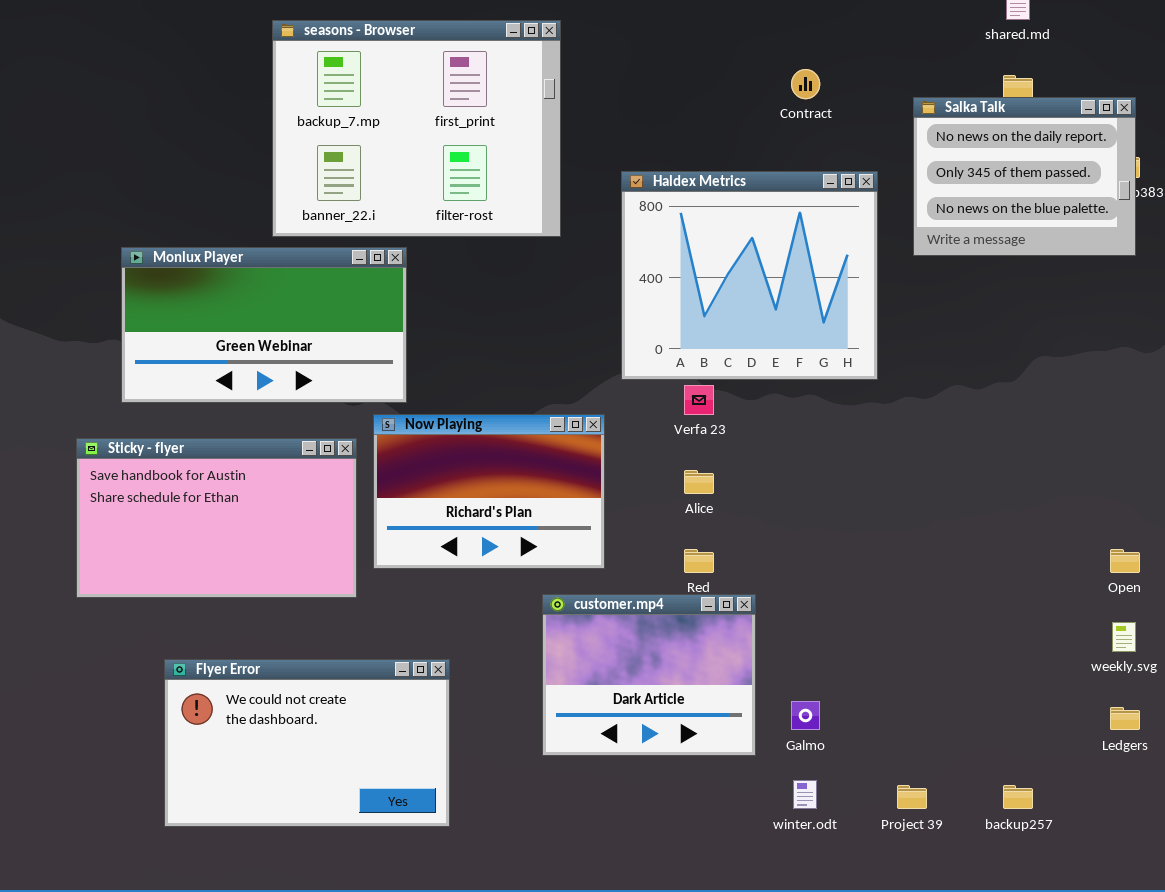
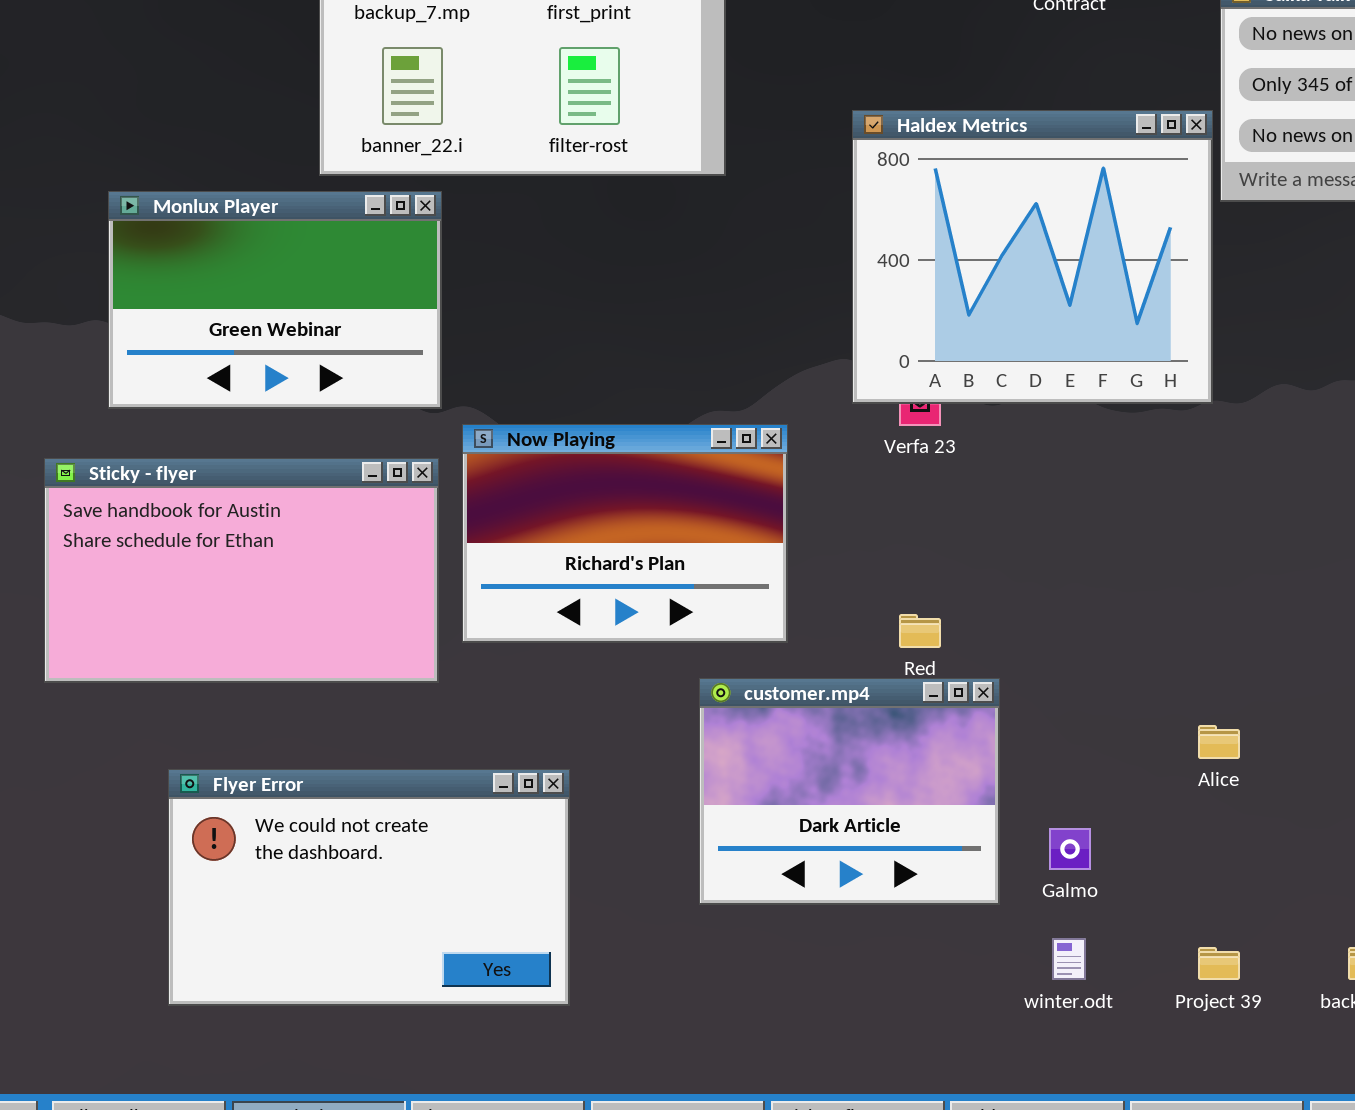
Haldex Metrics: [621,171,878,380] -> [852,110,1213,404], moved
Monlux Player: [121,247,407,403] -> [108,191,442,409], resized
Alice: [684,470,714,494] -> [1198,725,1240,759], moved

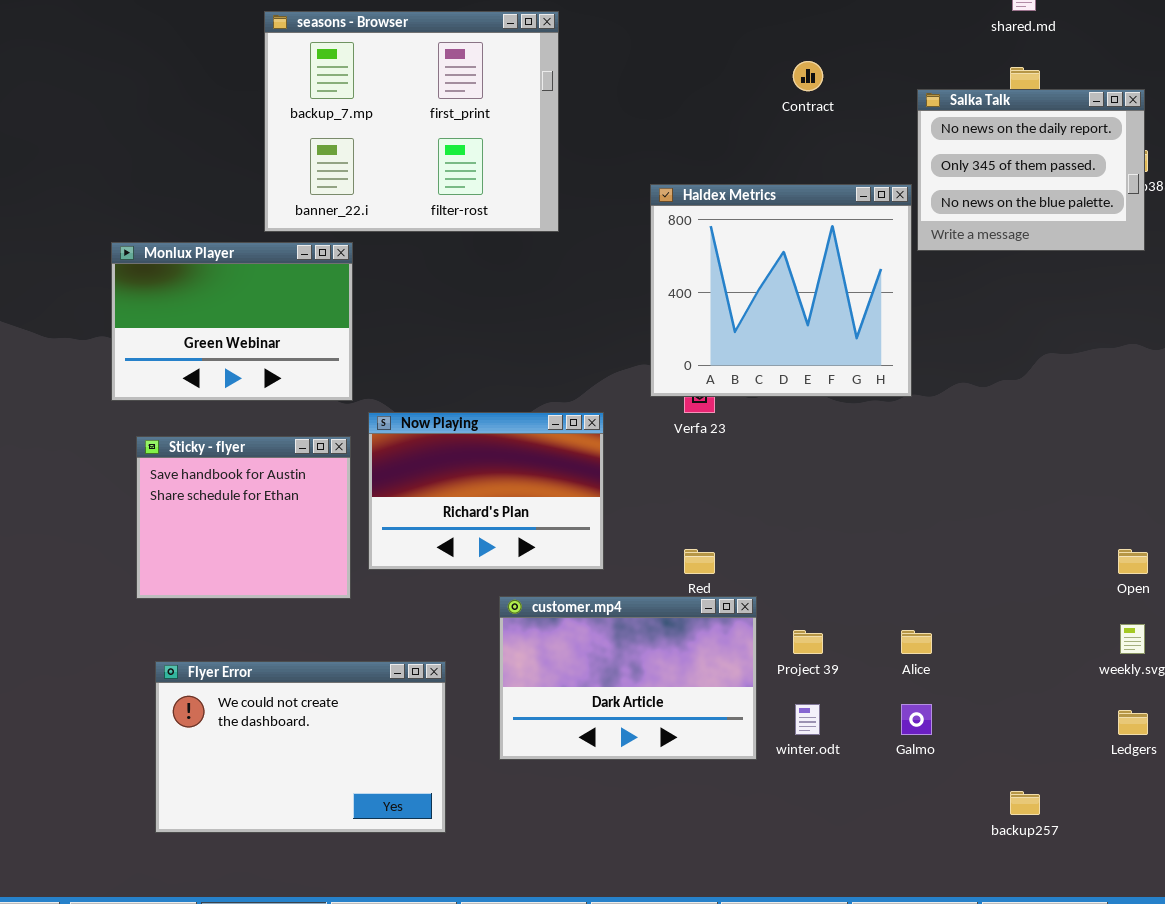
Sticky - flyer: [44,458,439,683] -> [136,436,351,599], resized
customer.mp4: [699,678,1000,905] -> [499,596,757,760], resized
Galmo: [1049,828,1091,870] -> [901,704,932,735], moved
winter.odt: [1052,938,1086,980] -> [795,704,820,735], moved
Project 39: [1198,947,1240,980] -> [793,630,823,654], moved

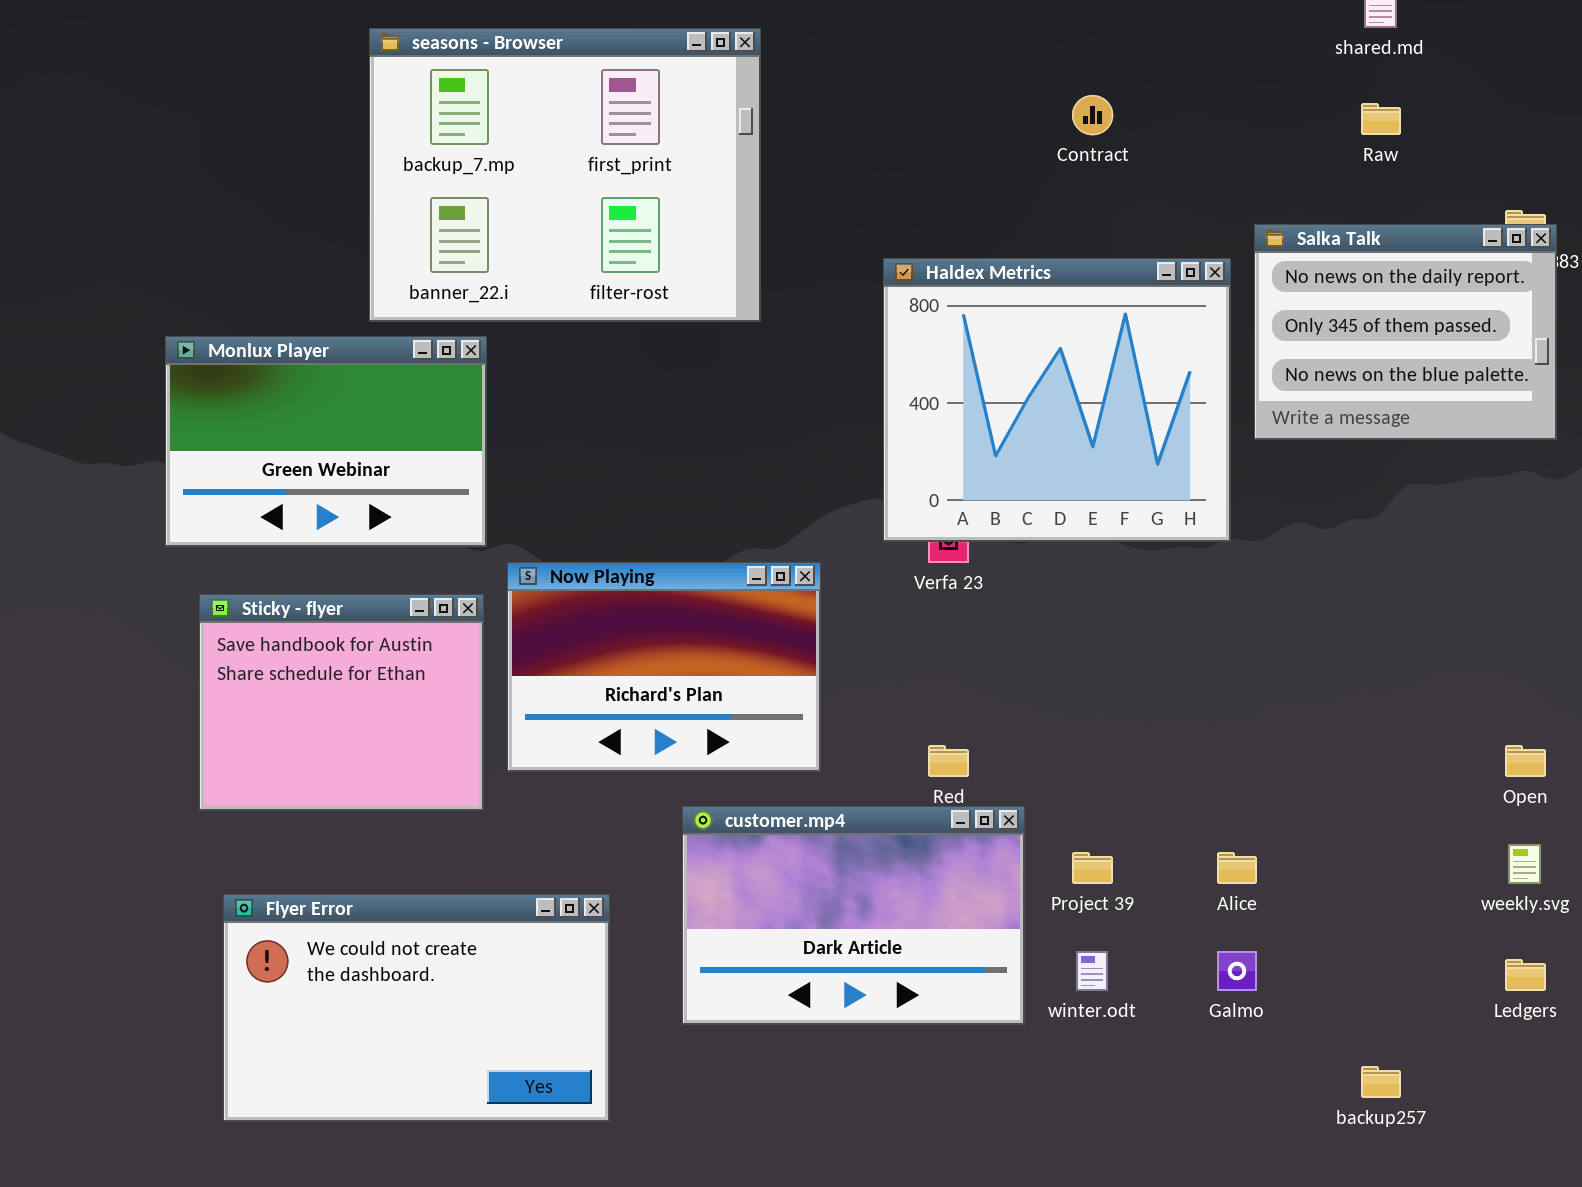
Salka Talk: [917,89,1145,251] -> [1254,224,1557,440], moved

